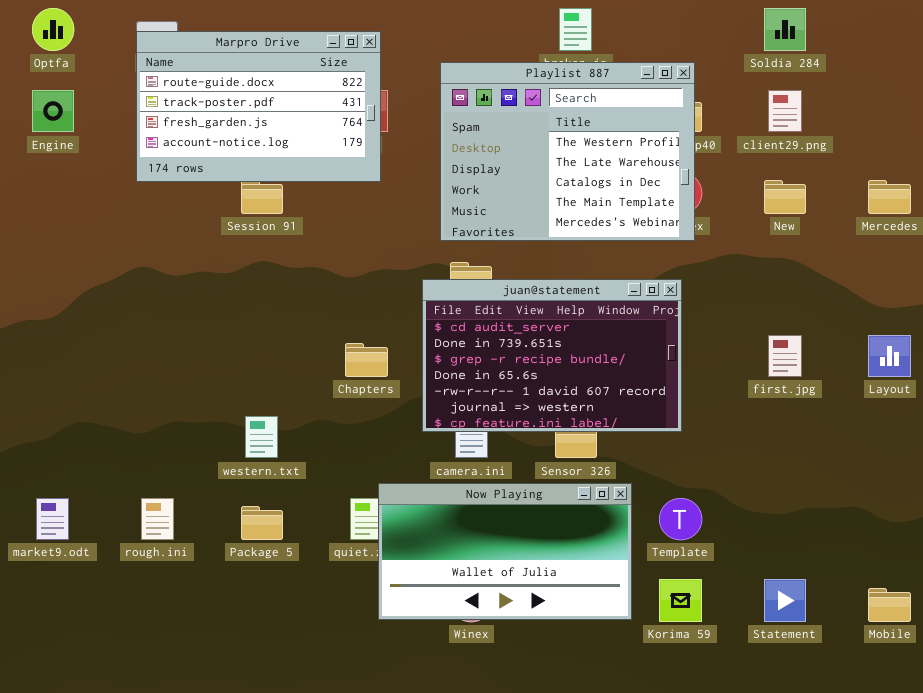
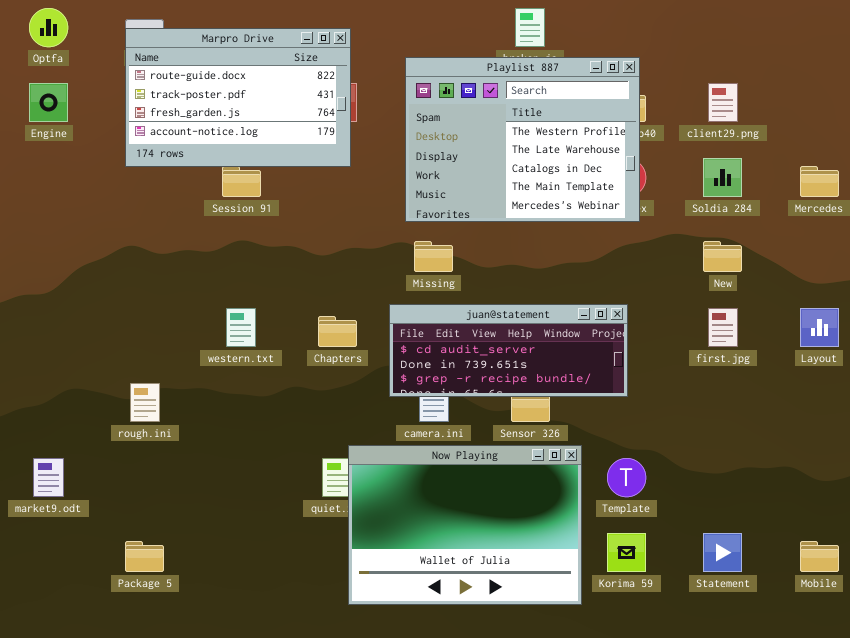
Soldia 284: [764,8,806,51] -> [703,158,742,197], moved
New: [764,180,806,214] -> [703,241,742,272], moved
juan@statement: [422,279,682,432] -> [389,304,628,397], resized
western.txt: [245,416,278,458] -> [226,308,256,347], moved
Now Playing: [378,483,632,620] -> [348,445,582,605], resized
rough.ini: [141,498,174,540] -> [130,383,160,422], moved
Package 5: [241,506,283,540] -> [125,541,164,572], moved

